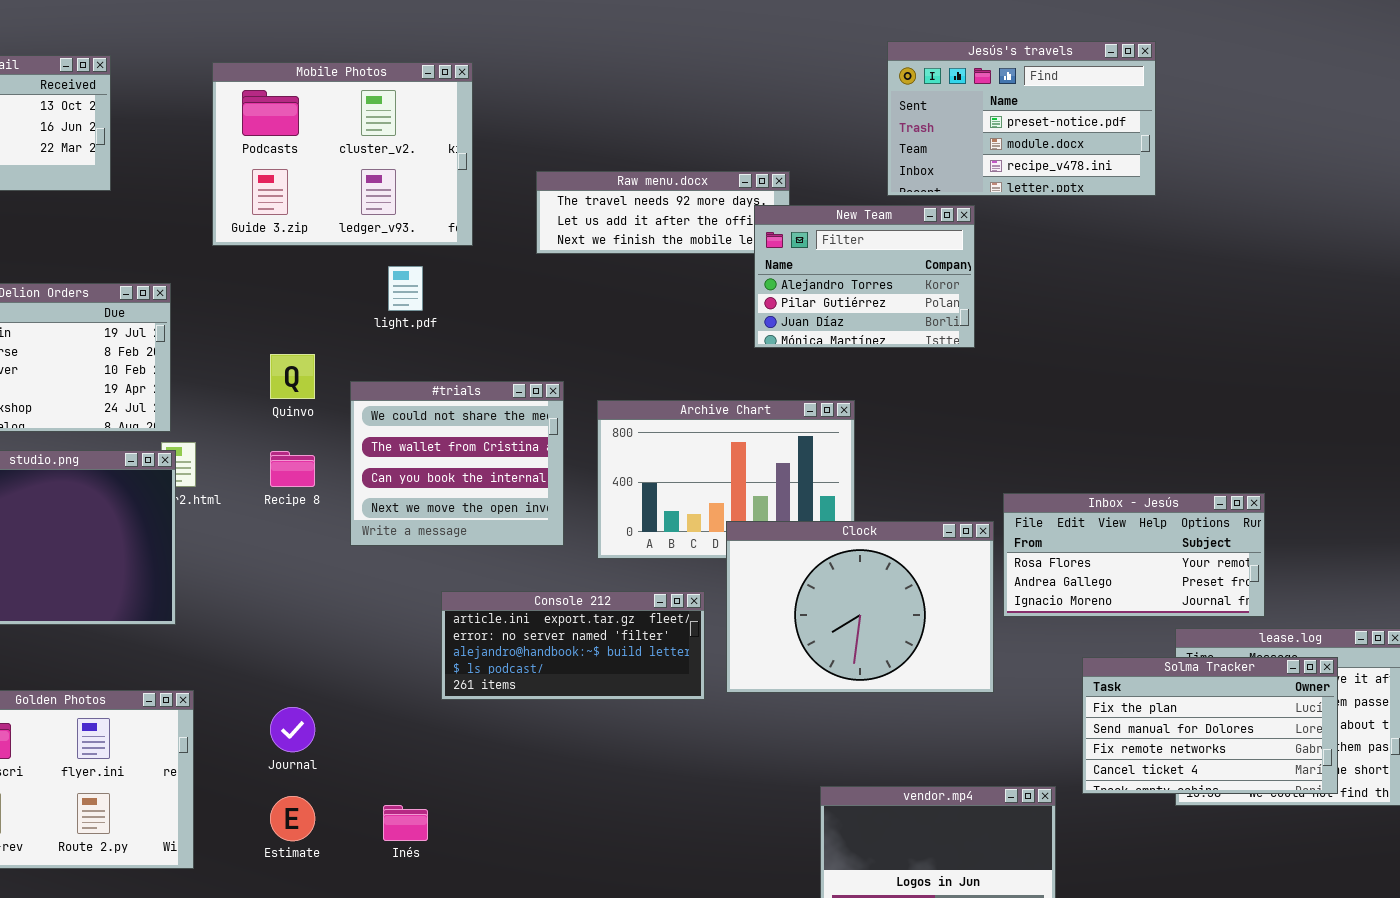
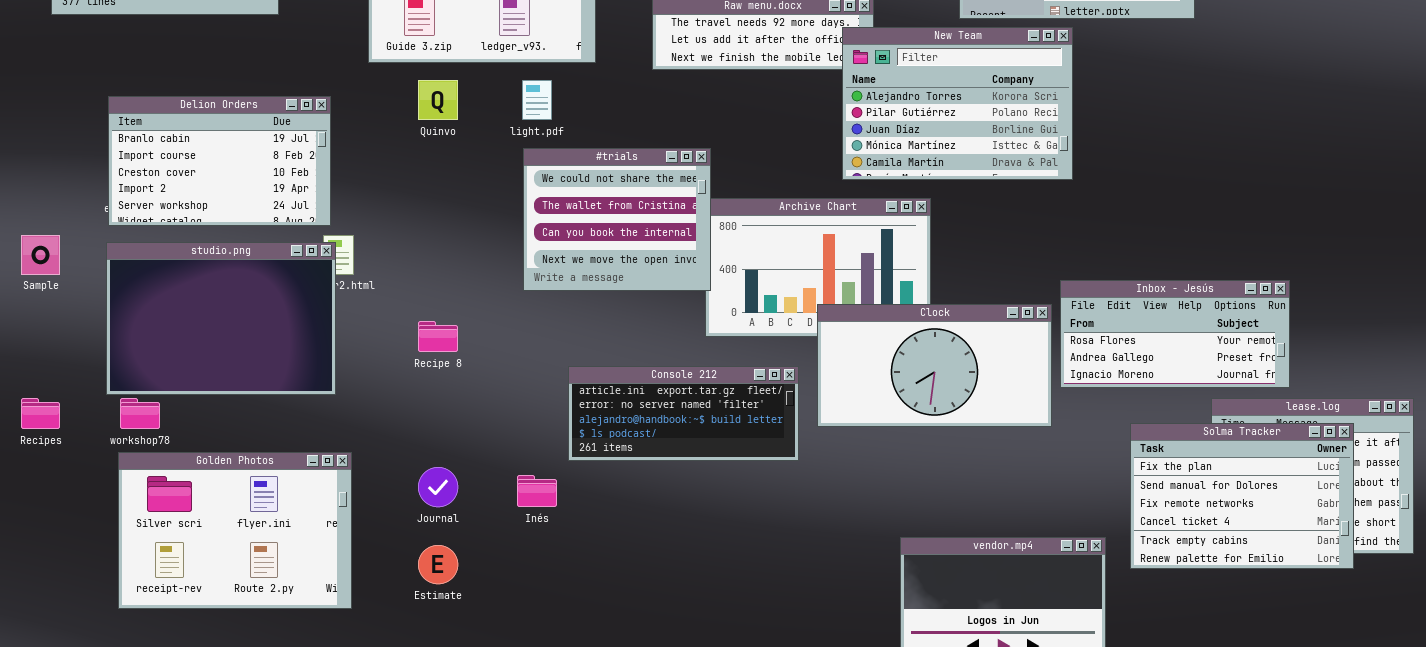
New Team: [754,205,975,348] -> [842,27,1073,180], resized
Quinvo: [270,354,315,399] -> [418,80,458,120], moved
#trials: [350,381,564,546] -> [523,148,711,291], moved
Recipe 8: [270,451,315,487] -> [418,321,458,352], moved
Clock: [726,521,994,693] -> [817,304,1052,427], resized
Solma Tracker: [1082,657,1338,794] -> [1130,423,1354,569], resized
Inés: [383,805,428,841] -> [517,475,557,507], moved

